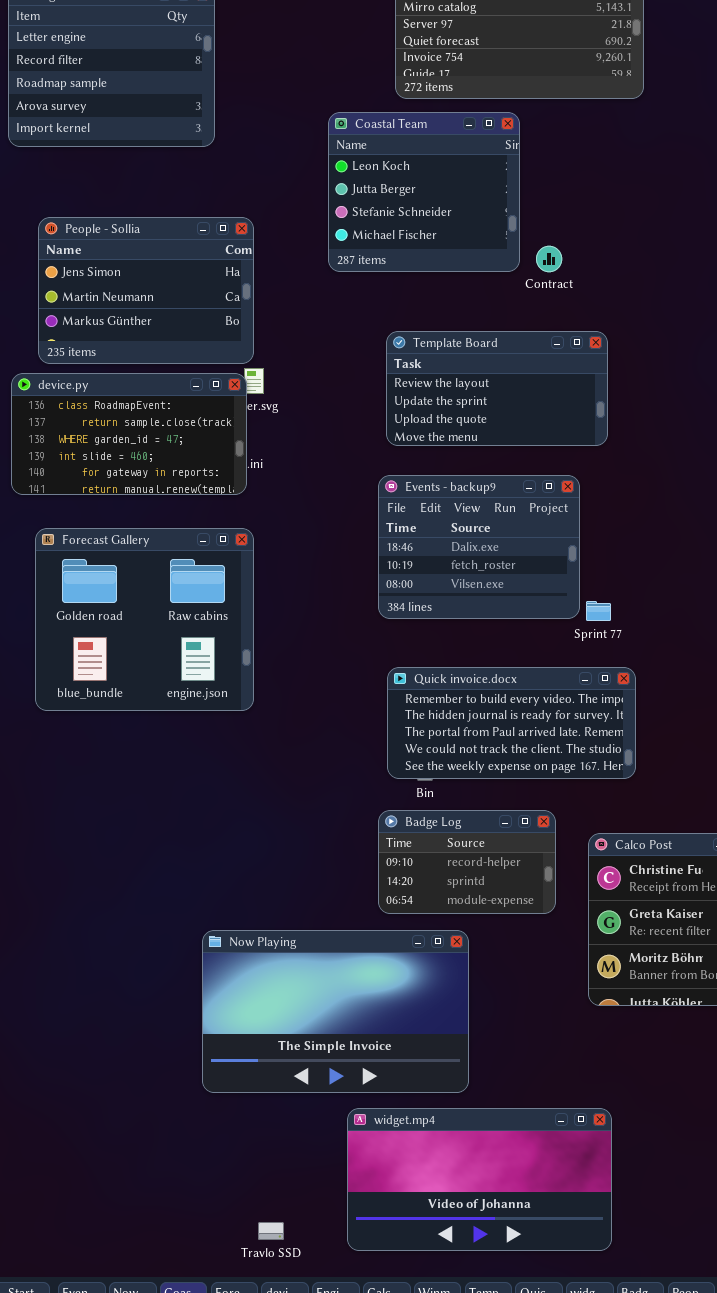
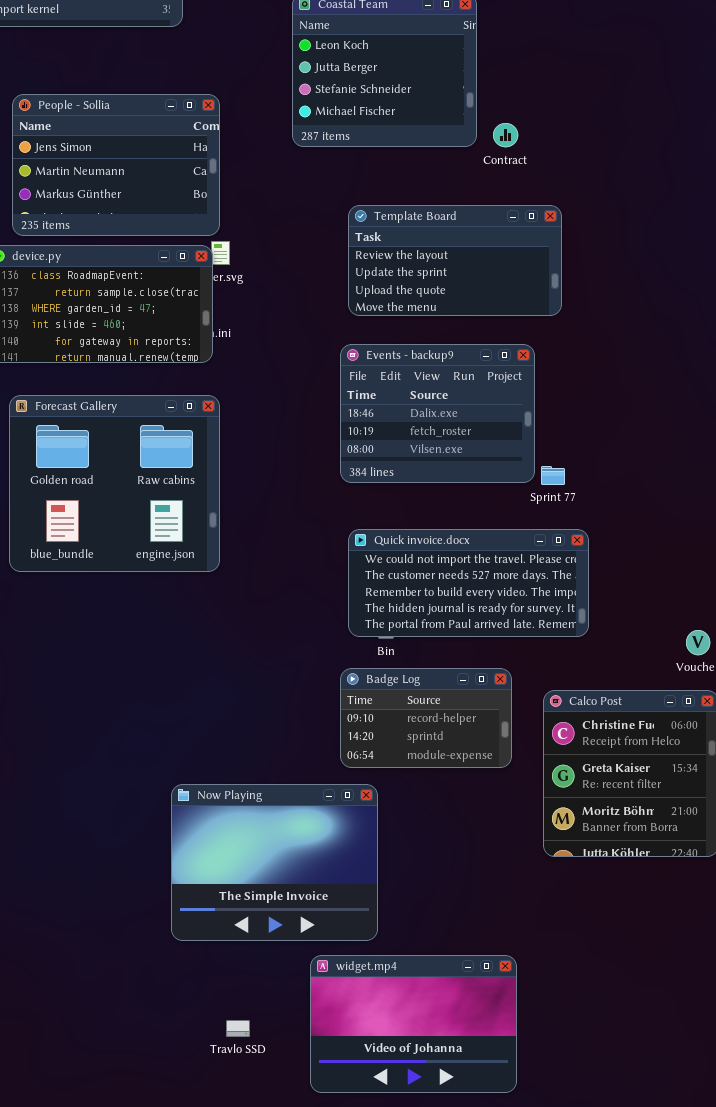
Quick invoice.docx: [387,667,636,779] -> [348,529,589,637], scrolled up 2 rows
Now Playing: [202,930,469,1093] -> [171,784,378,941], resized
widget.mp4: [347,1108,612,1251] -> [310,955,517,1093], resized
Travlo SSD: [258,1222,284,1240] -> [226,1020,250,1037], moved

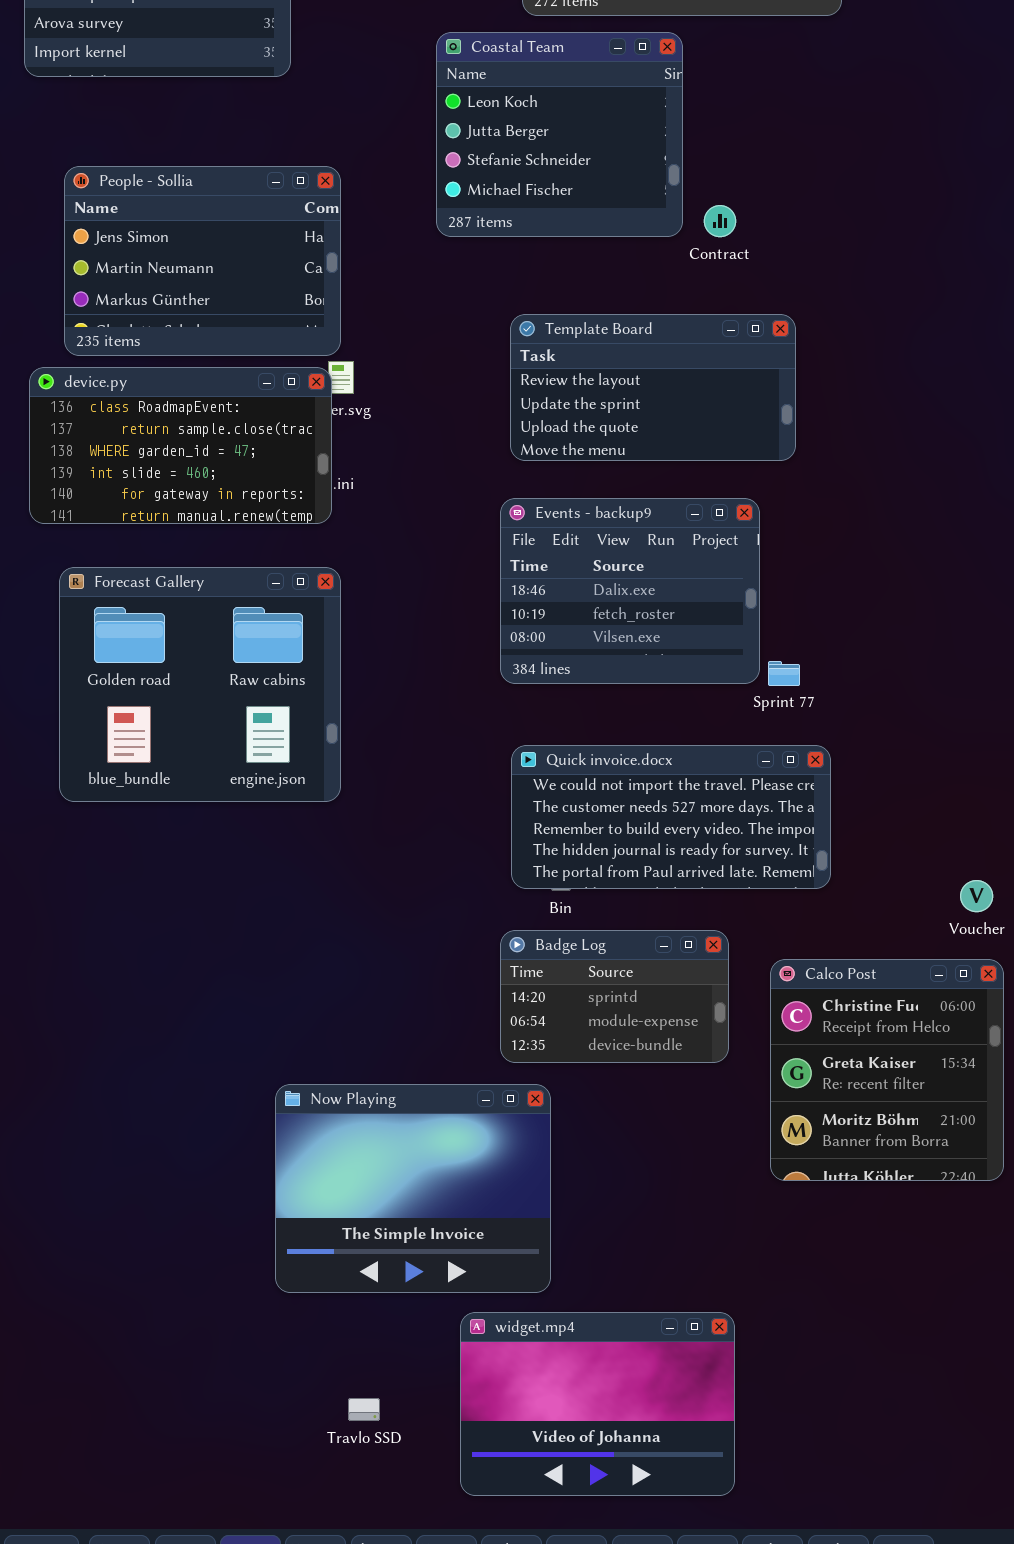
Badge Log: [340,668,512,768] -> [500,930,729,1063], scrolled down 1 row

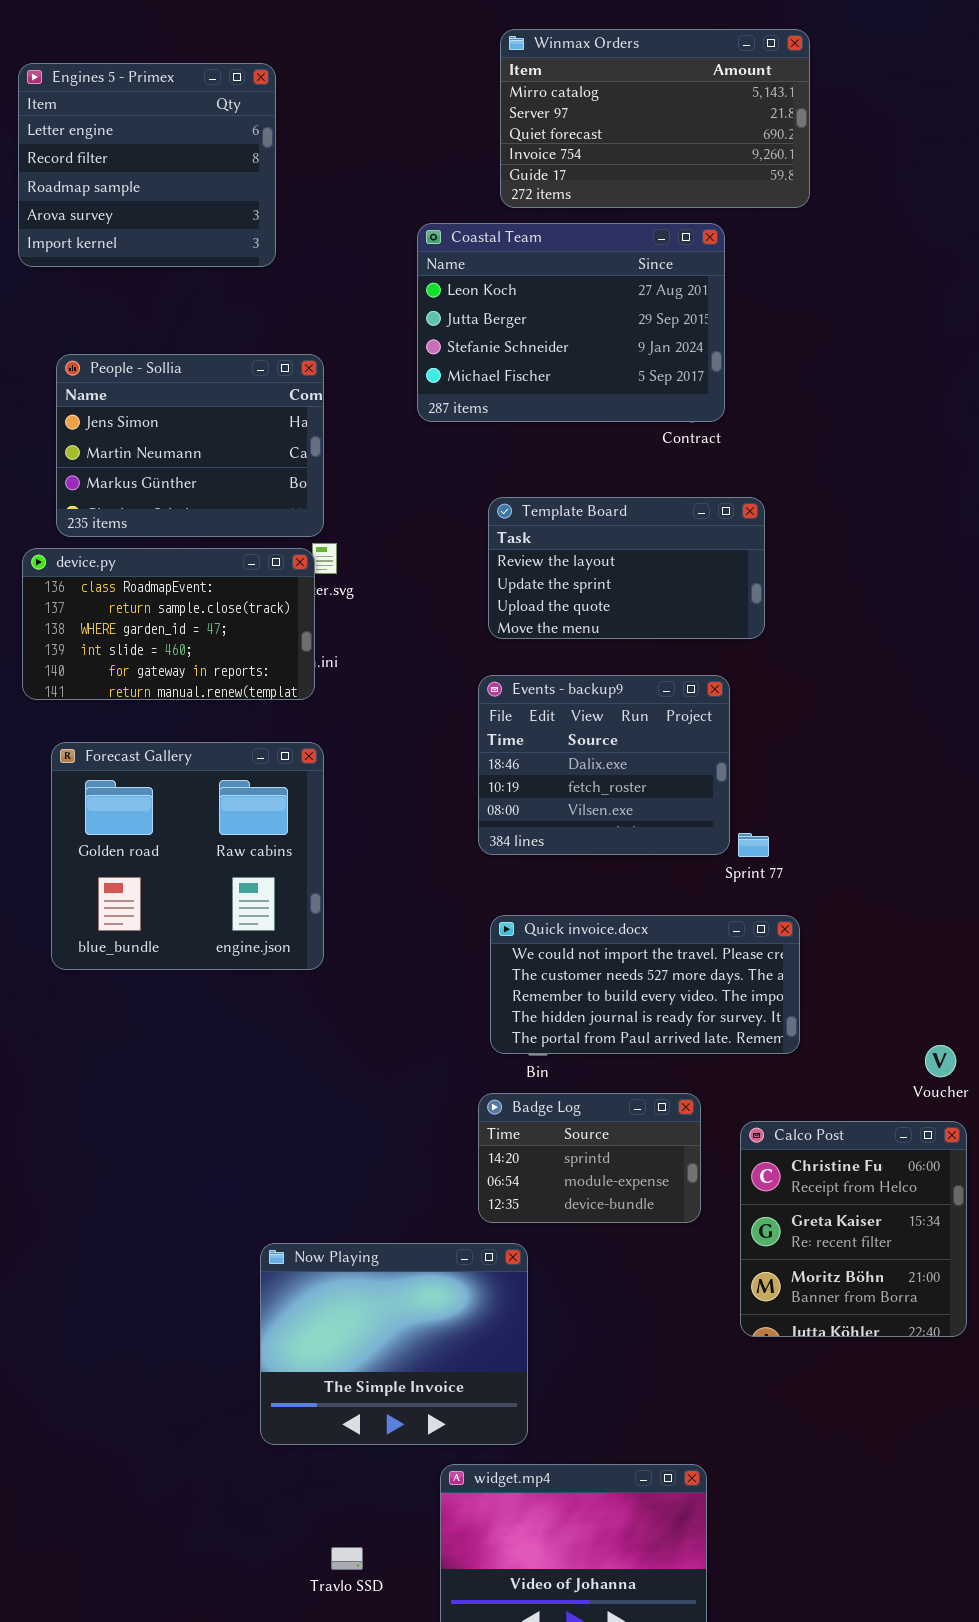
Coastal Team: [436,32,683,237] -> [417,223,725,422], resized

